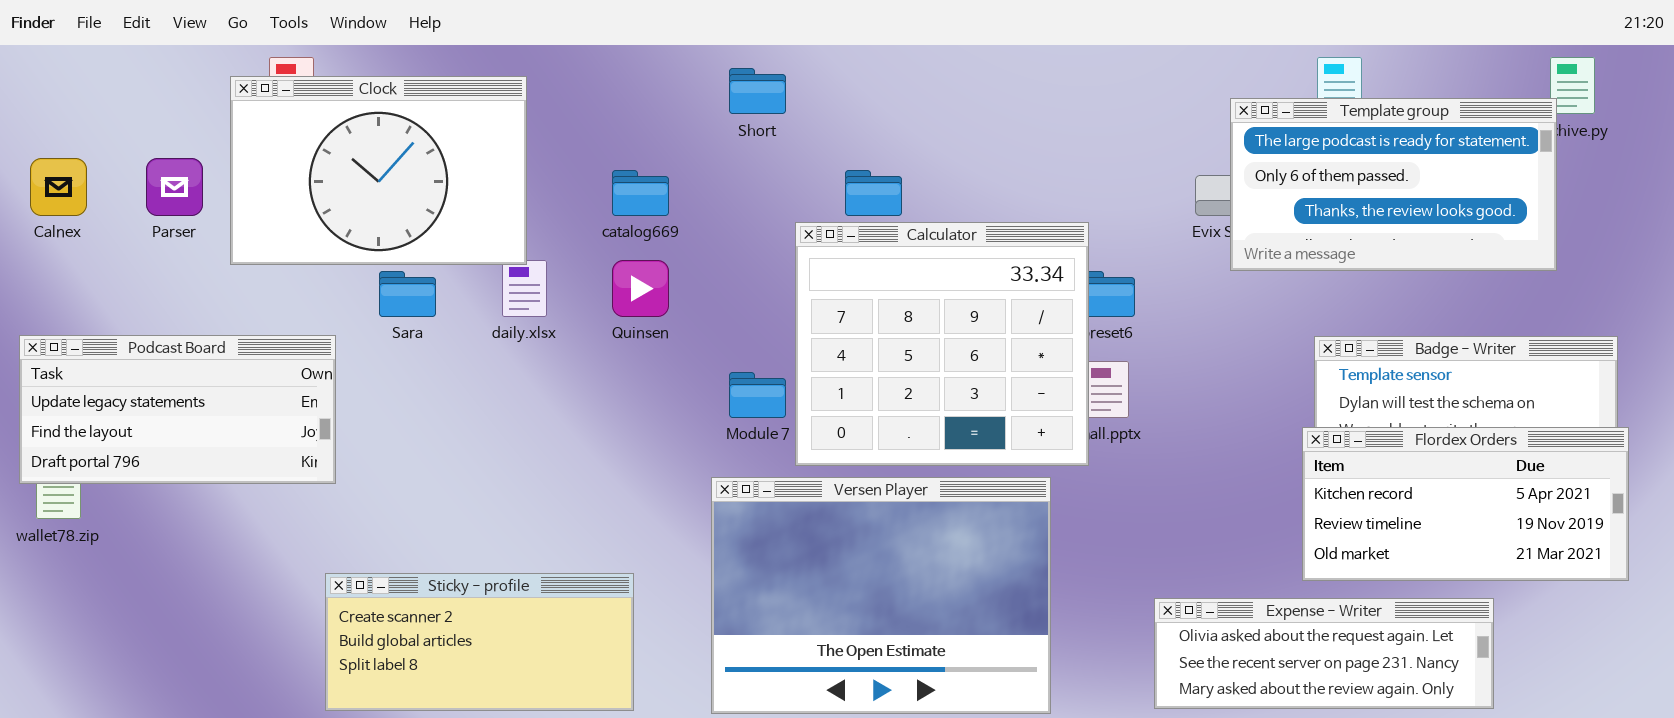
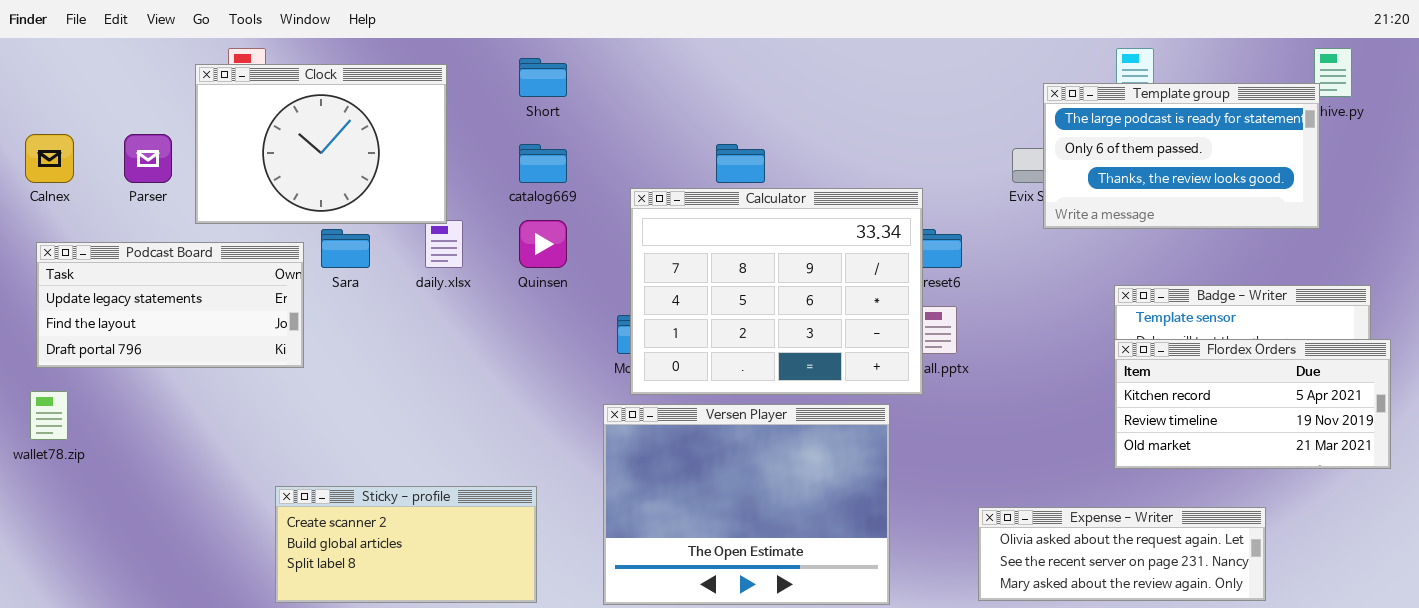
Short: [729,68,786,114] -> [519,58,567,97], moved
Calculator: [795,222,1089,466] -> [630,188,923,395], resized
Podcast Board: [19,335,336,484] -> [36,242,304,368], moved
Flordex Orders: [1302,427,1629,581] -> [1114,339,1391,469], moved

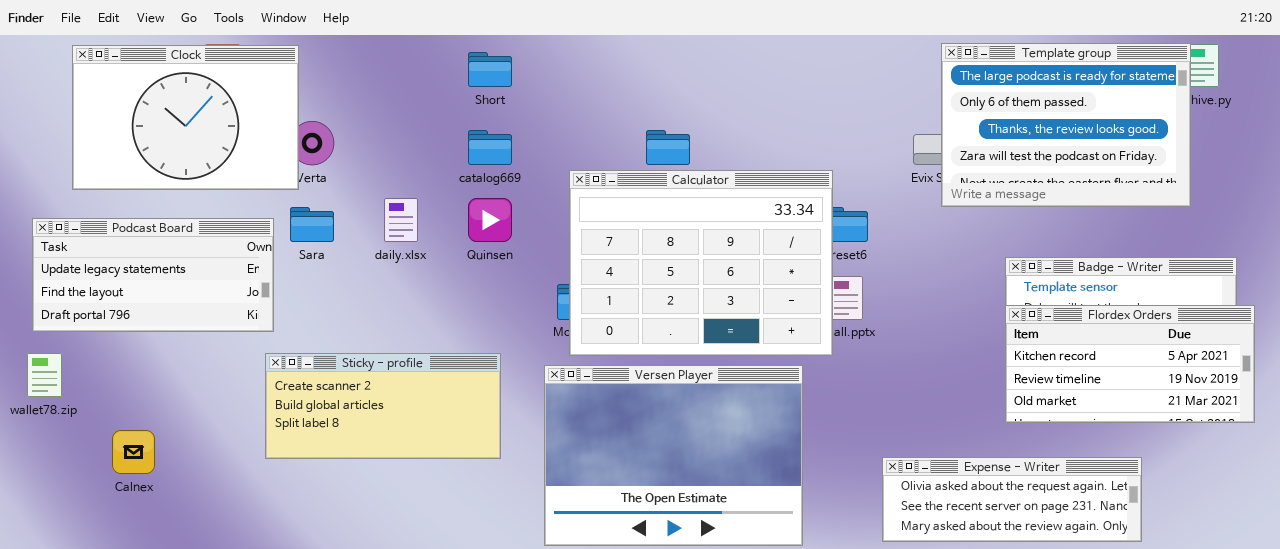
Clock: [195,64,447,224] -> [72,45,299,190], moved
Template group: [1043,83,1320,229] -> [941,43,1191,207], resized
Calnex: [25,134,74,183] -> [112,430,155,474], moved
Sticky - profile: [275,486,537,603] -> [265,353,501,459], moved

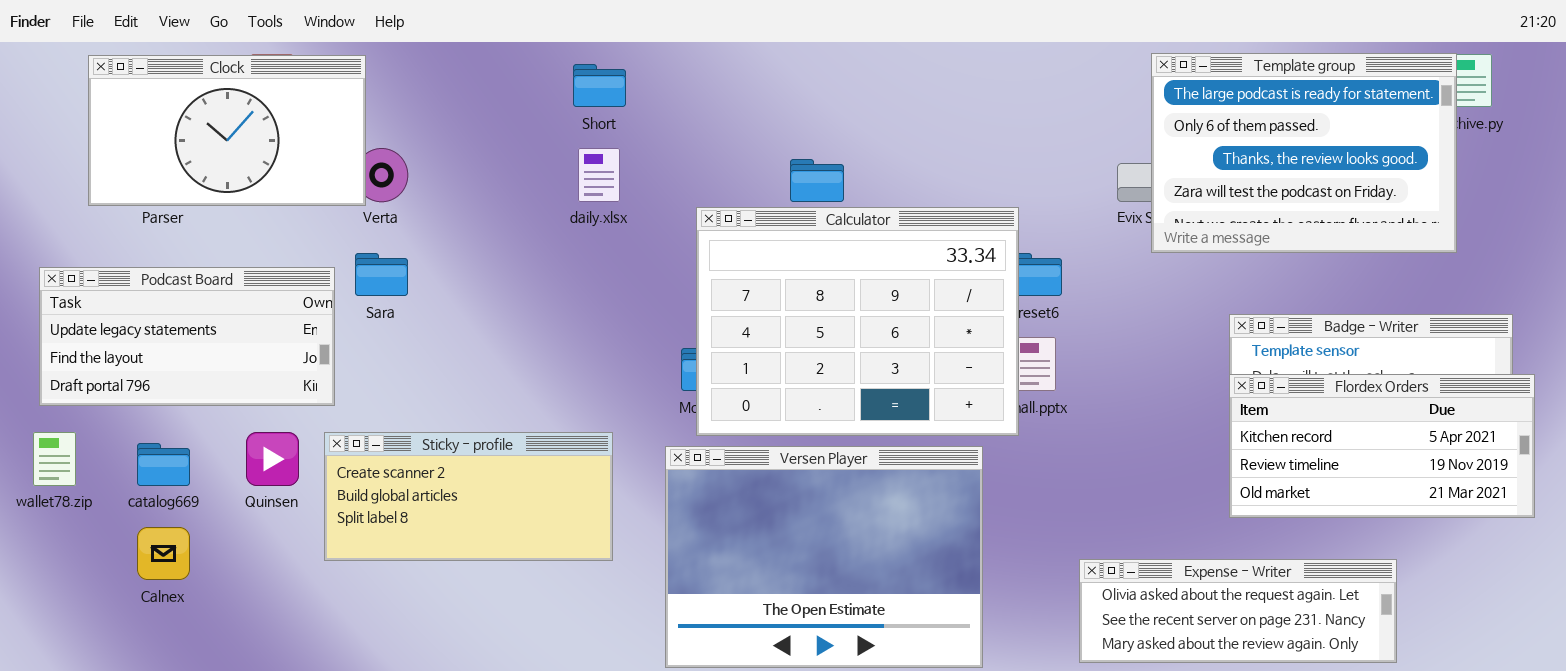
Clock: [72,45,299,190] -> [88,55,366,206], resized
catalog669: [468,130,512,165] -> [137,443,190,486], moved
daily.xlsx: [384,198,418,242] -> [578,148,620,202], moved
Quinsen: [468,198,512,242] -> [246,432,299,486], moved

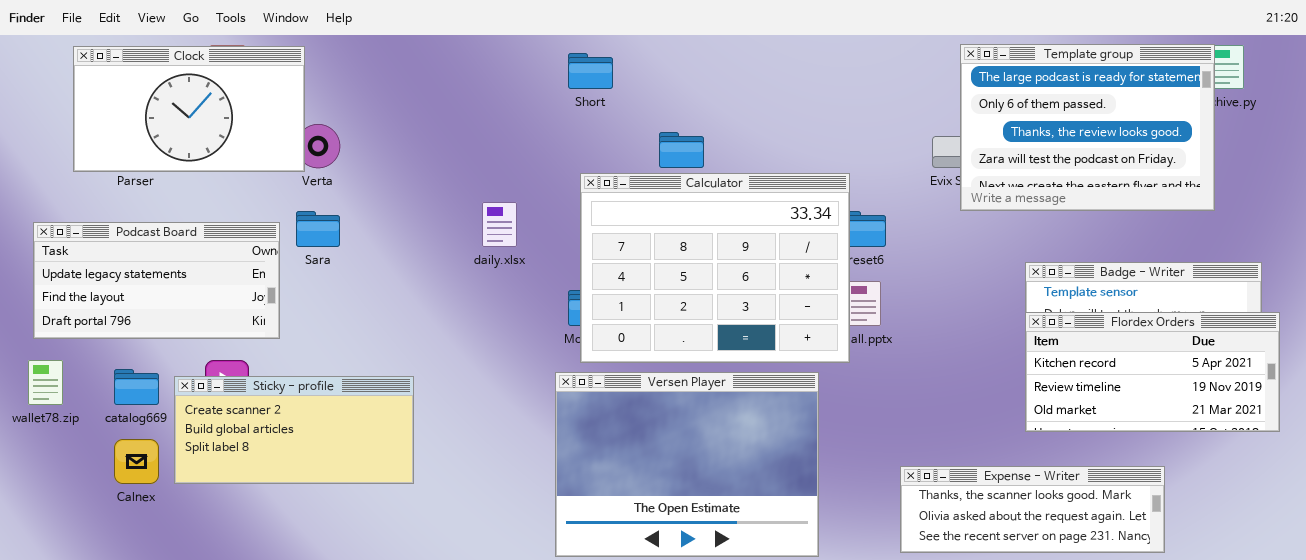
Short: [573,64,626,107] -> [568,53,613,89], moved
daily.xlsx: [578,148,620,202] -> [482,202,517,247], moved
Sticky - profile: [324,432,613,561] -> [174,376,414,484], moved
Expense - Writer: [1079,559,1397,663] -> [900,466,1165,553], scrolled up 1 row

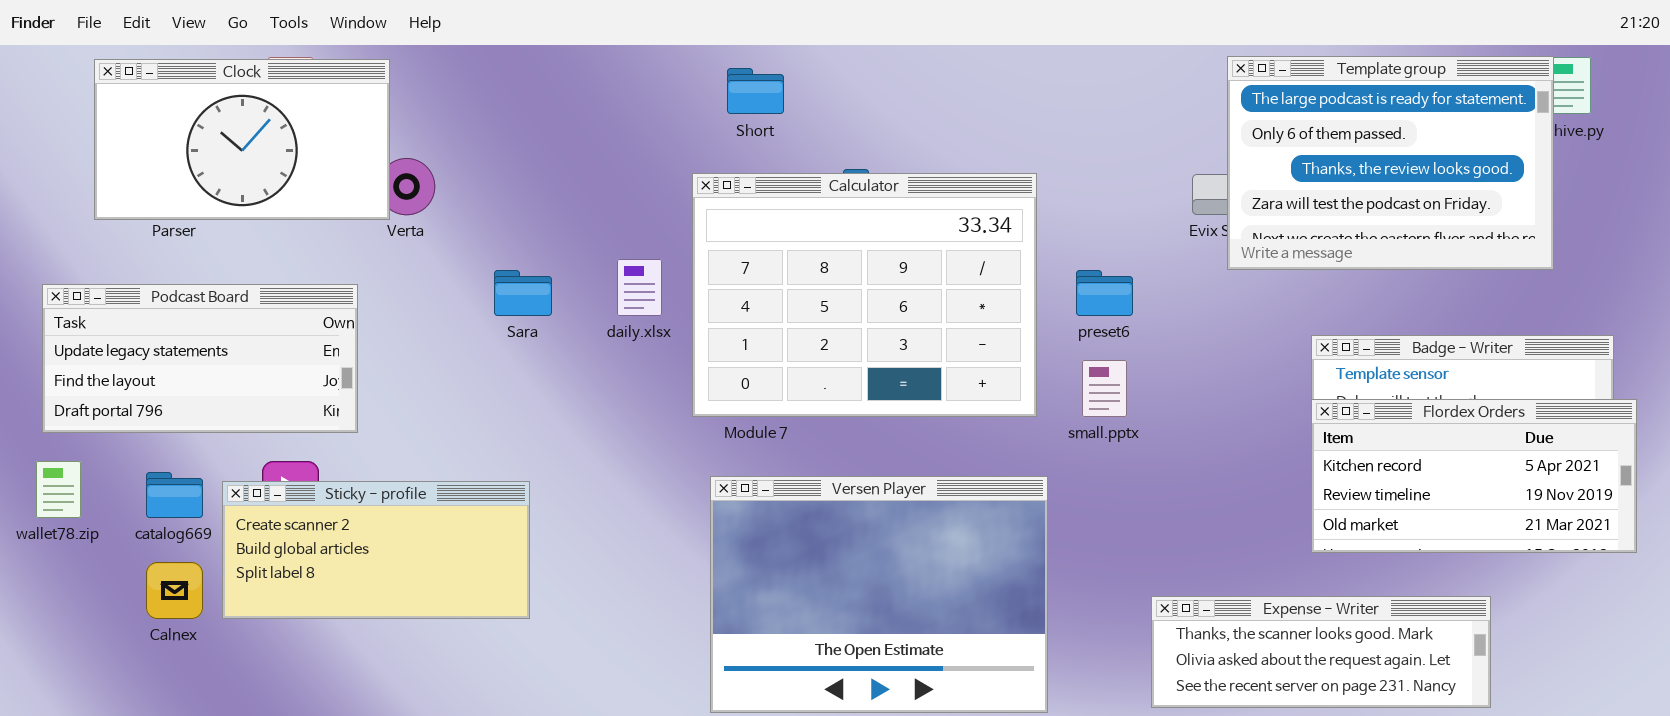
Calculator: [580,173,850,363] -> [692,173,1037,417], moved
Sara: [296,211,340,247] -> [494,270,552,316], moved

